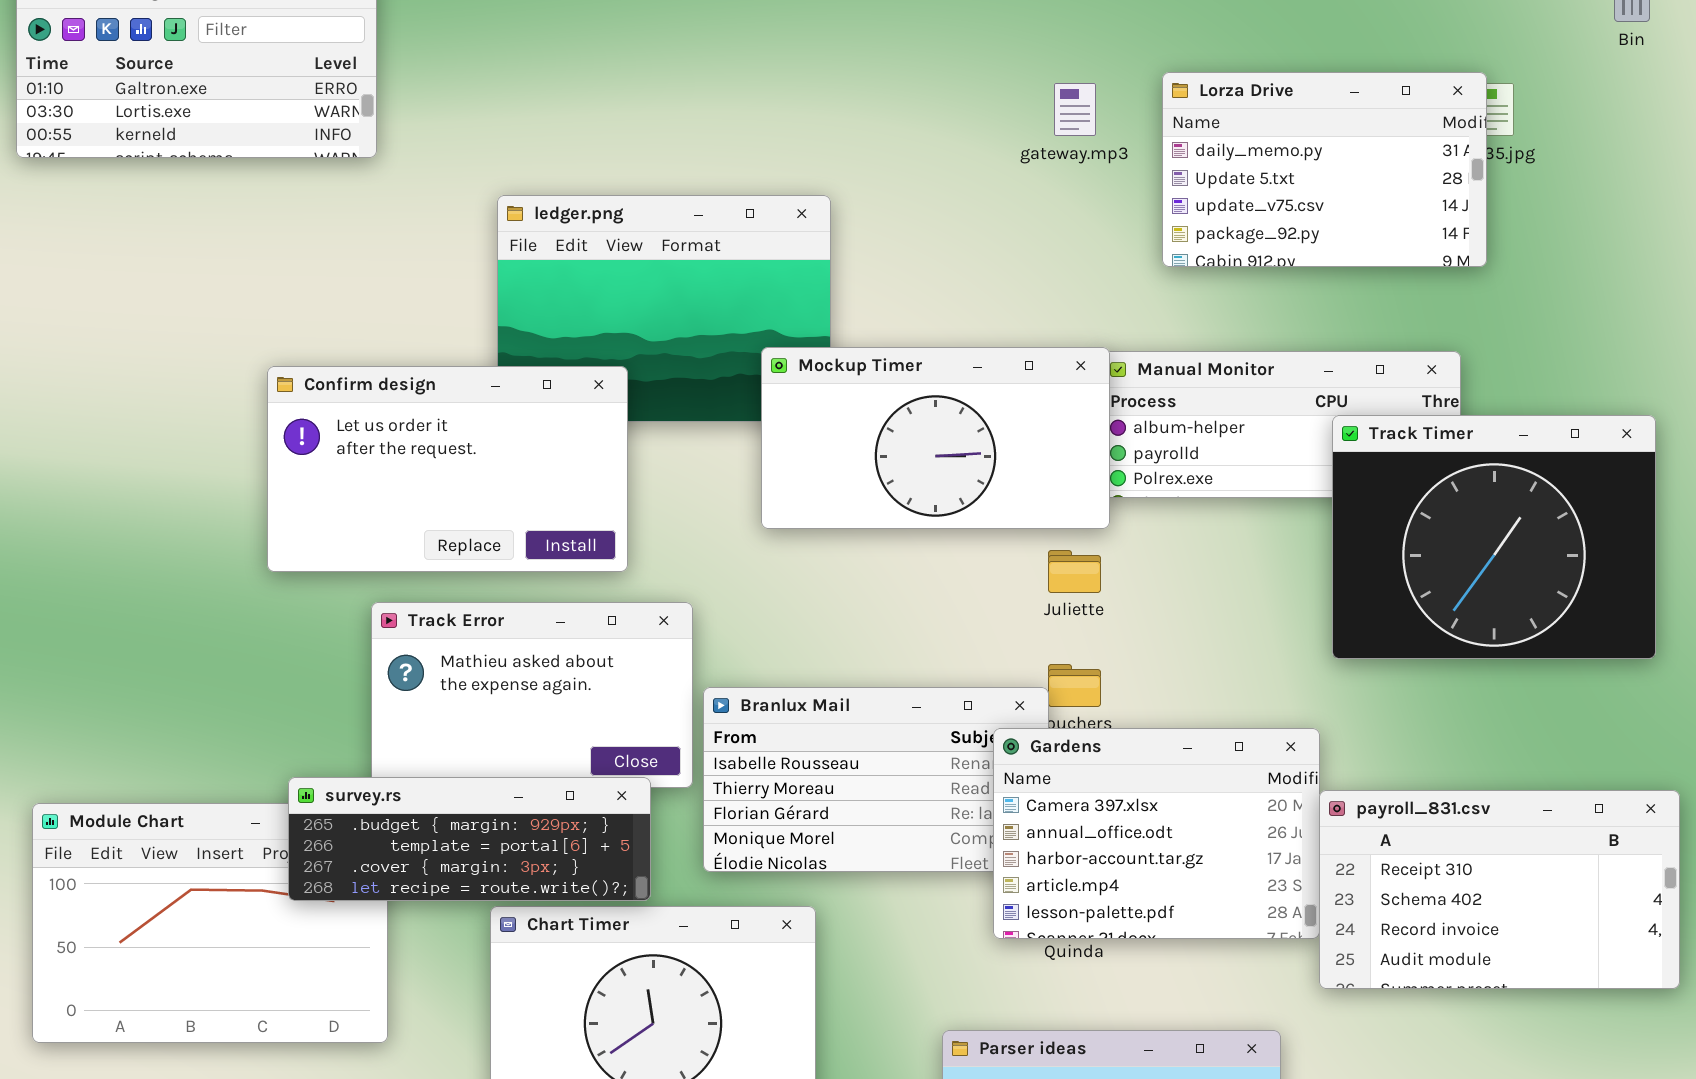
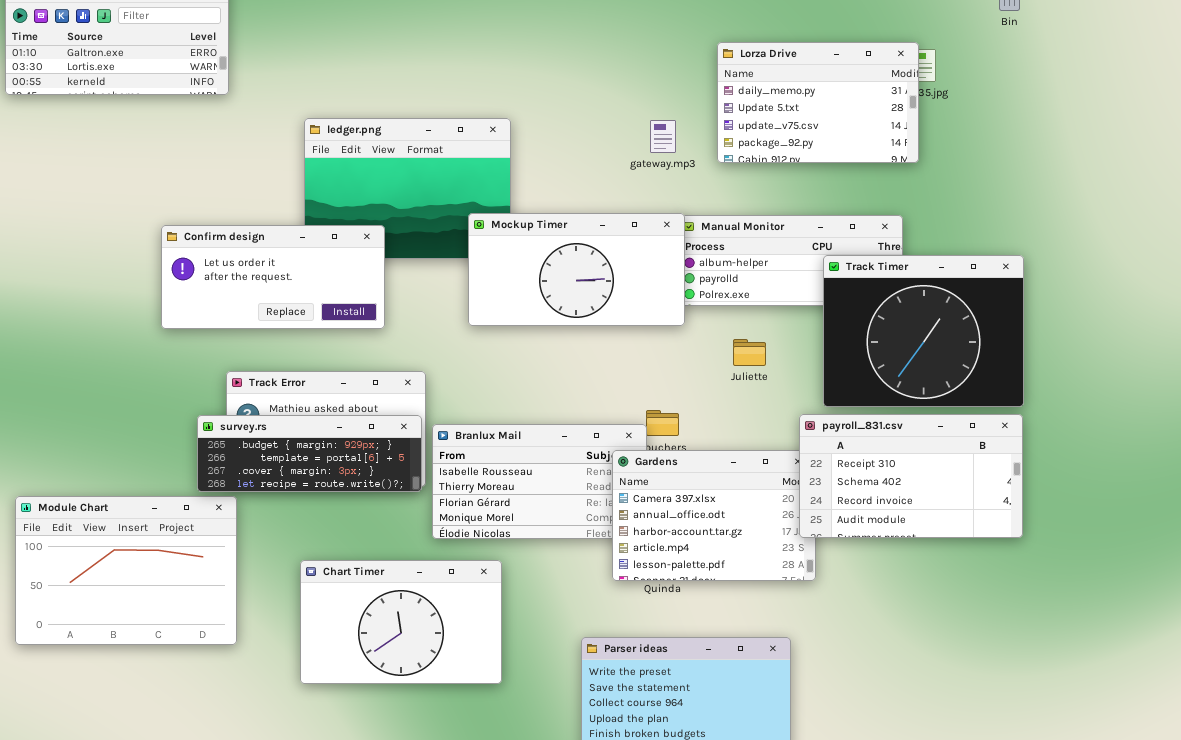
gateway.mp3: [1054,83,1096,136] -> [650,120,676,153], moved
Confirm design: [267,366,628,572] -> [161,225,385,329], resized
Juliette: [1048,550,1101,593] -> [733,339,766,366], moved
survey.rs: [288,777,651,901] -> [197,415,422,492], moved
payroll_831.csv: [1319,790,1680,989] -> [799,414,1023,538], moved

